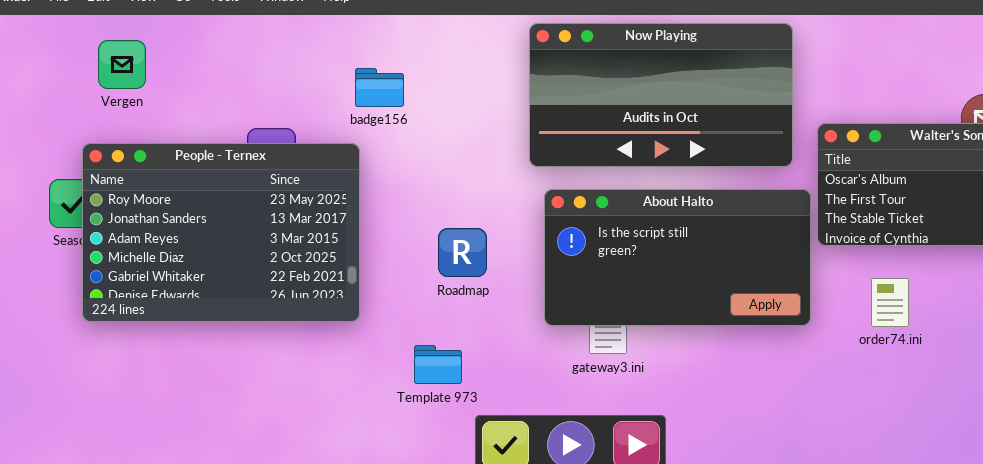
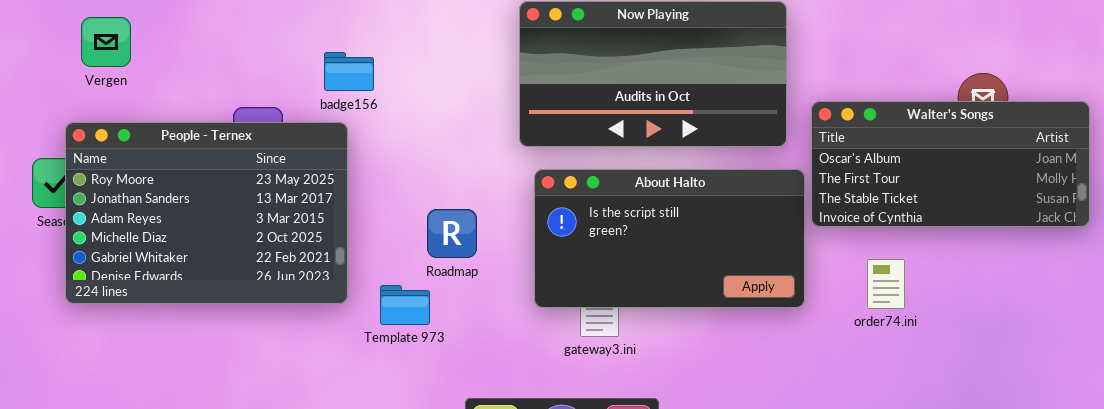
badge156: [355,68,404,107] -> [324,52,374,91], moved
Template 973: [414,345,462,384] -> [380,285,430,325], moved

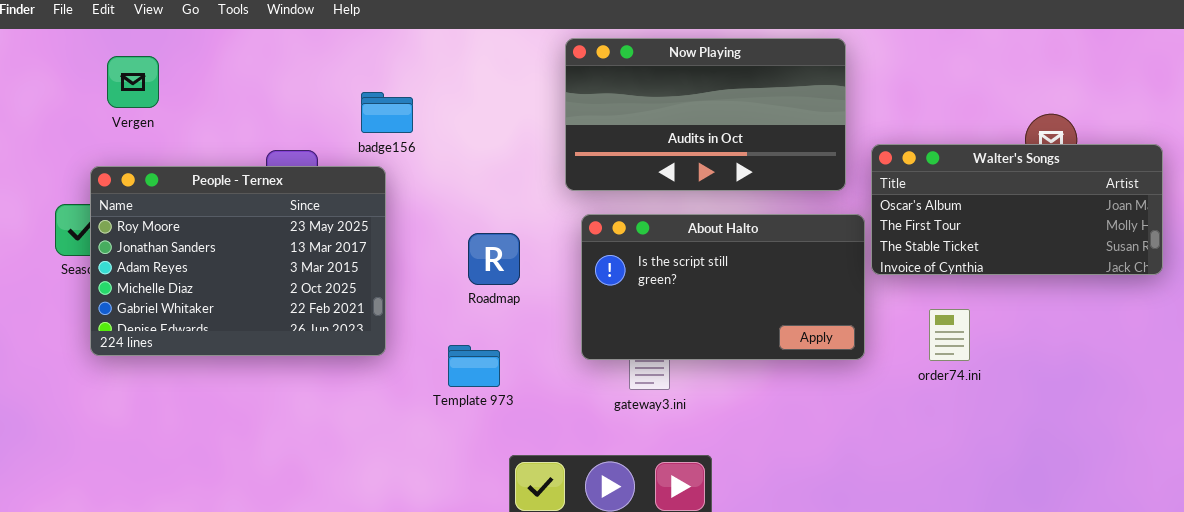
Roadmap: [427,209,477,258] -> [468,233,520,285], moved
Template 973: [380,285,430,325] -> [448,345,500,387], moved

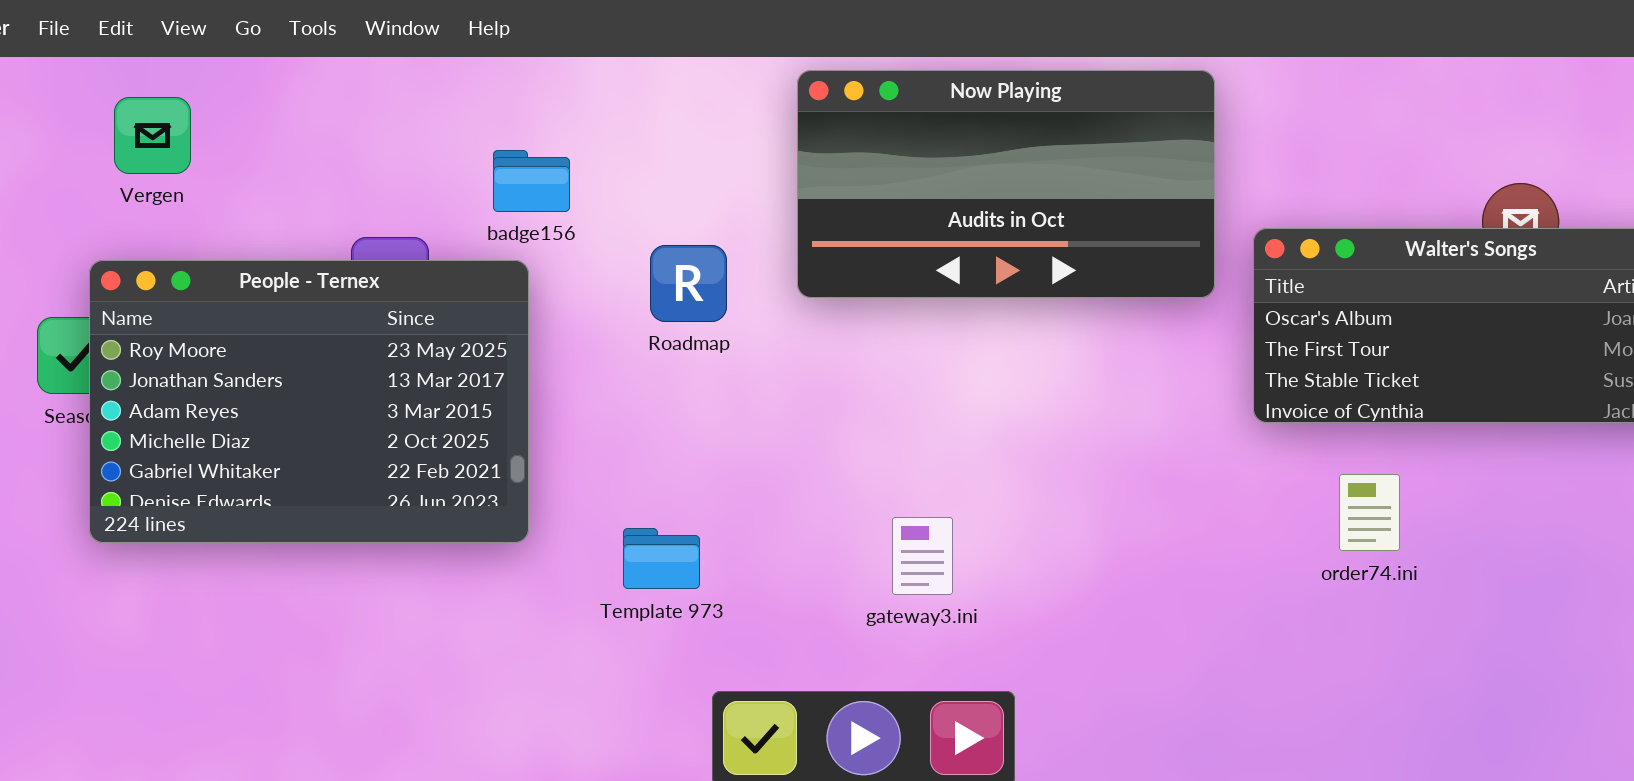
About Halto: [581,214,865,360] -> none, closed
Roadmap: [468,233,520,285] -> [650,245,727,322], moved

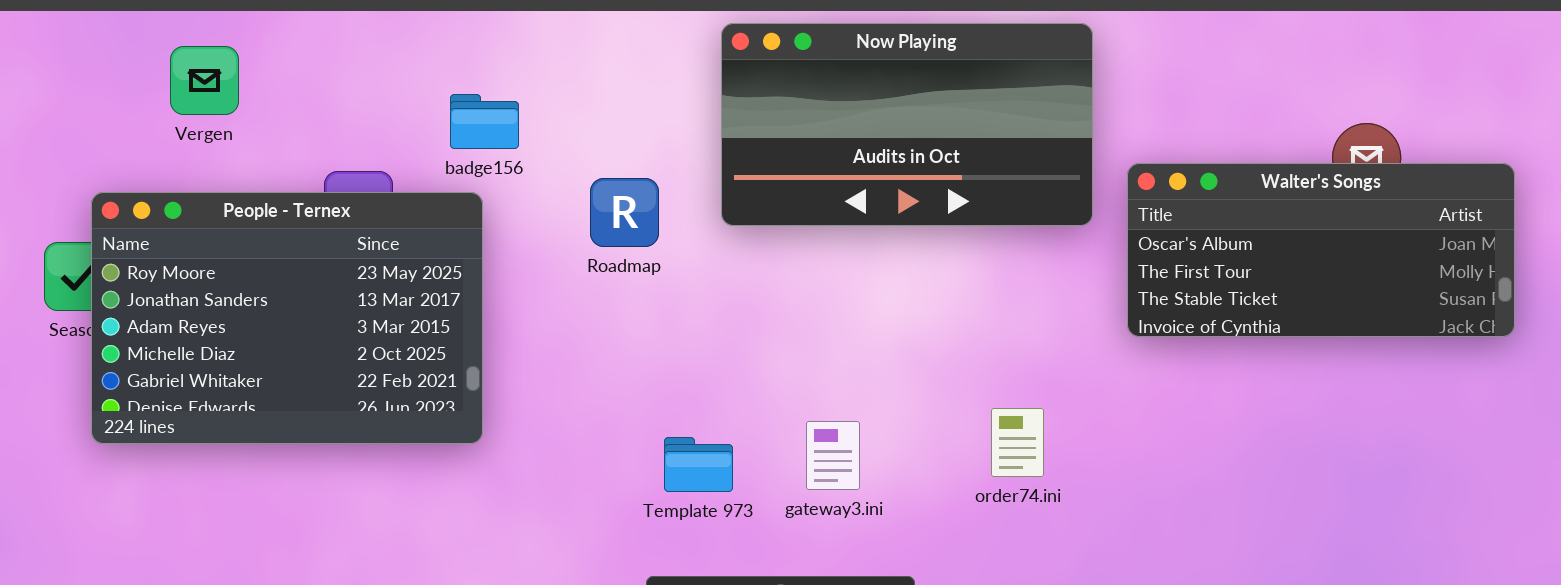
Vergen: [114,97,191,174] -> [170,46,239,115], moved
order74.ini: [1339,474,1400,551] -> [991,408,1044,477], moved
Template 973: [623,528,700,589] -> [664,437,733,492], moved

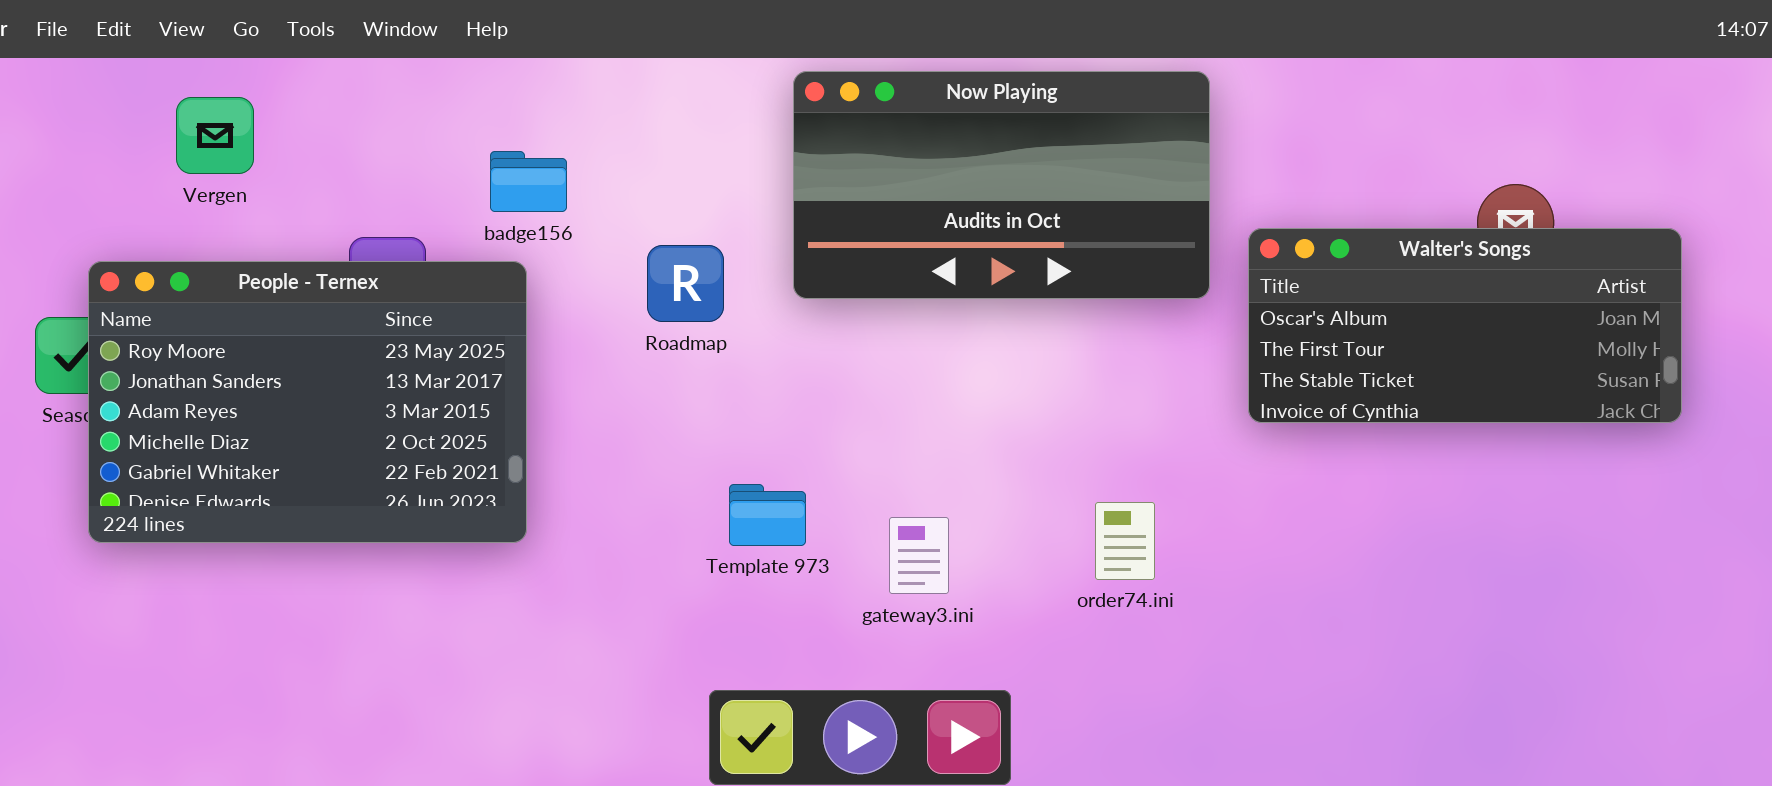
Template 973: [664,437,733,492] -> [729,484,806,546], moved

